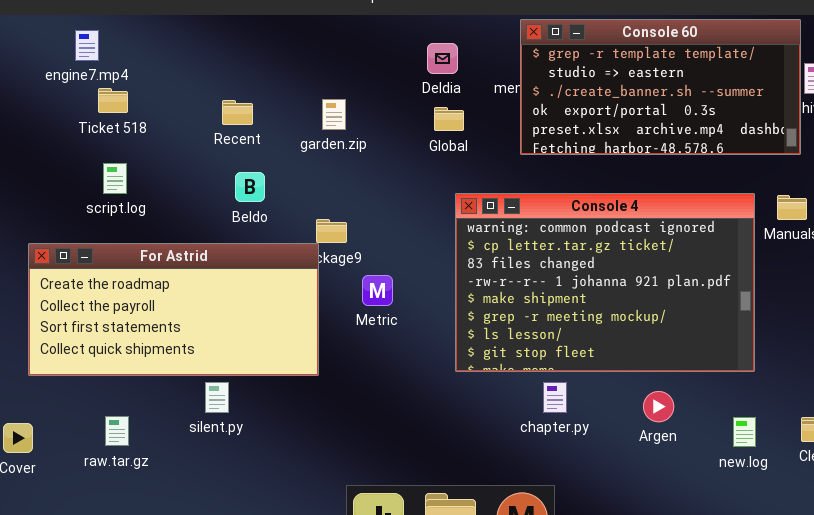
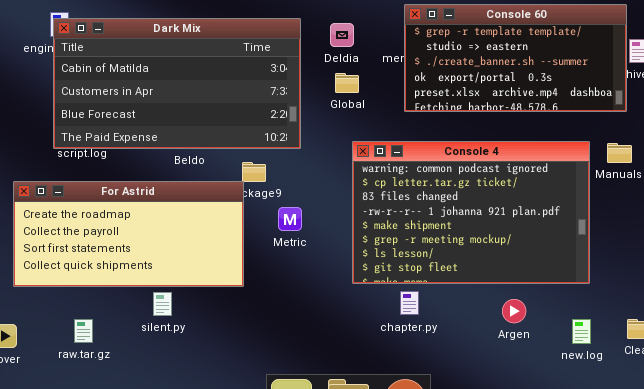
Dark Mix: none -> [53,18,301,149], opened
chapter.py: [543,382,567,413] -> [400,291,419,315], moved

